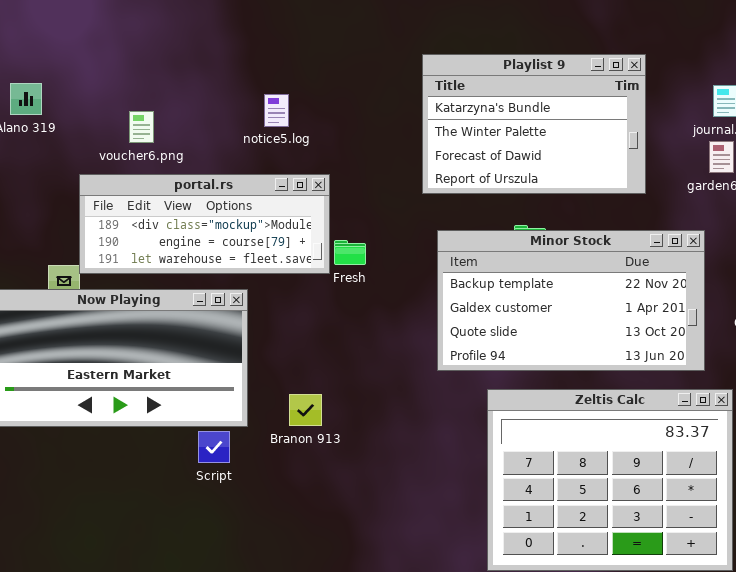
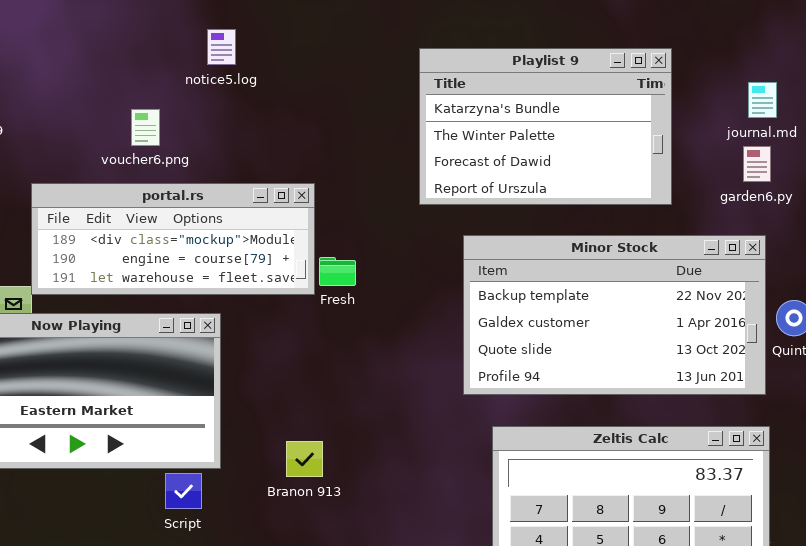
notice5.log: [264,94,289,127] -> [207,29,236,65], moved
voucher6.png: [129,111,154,143] -> [131,109,160,146], moved
Minor Stock: [437,230,705,371] -> [463,235,766,395], moved
Branon 913: [289,394,322,426] -> [286,441,323,477], moved

